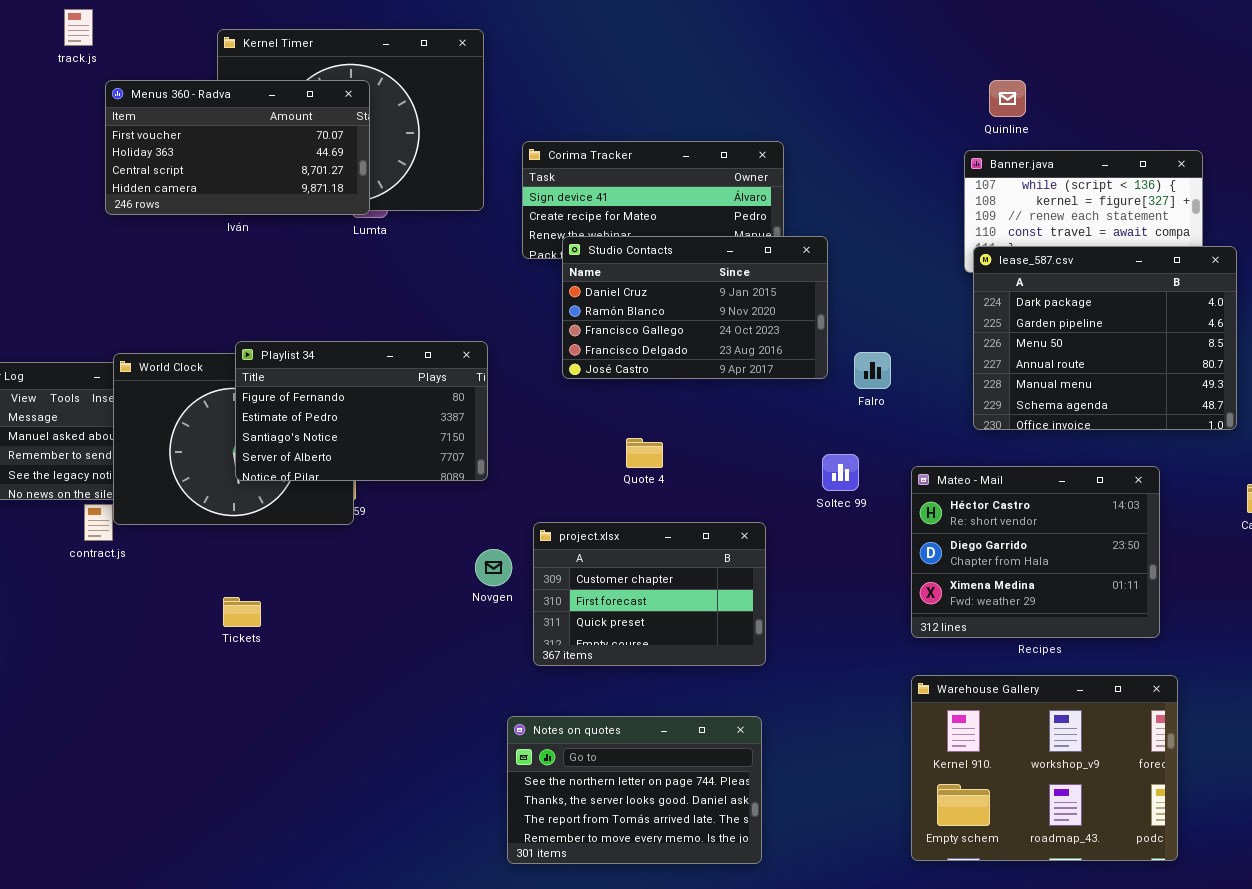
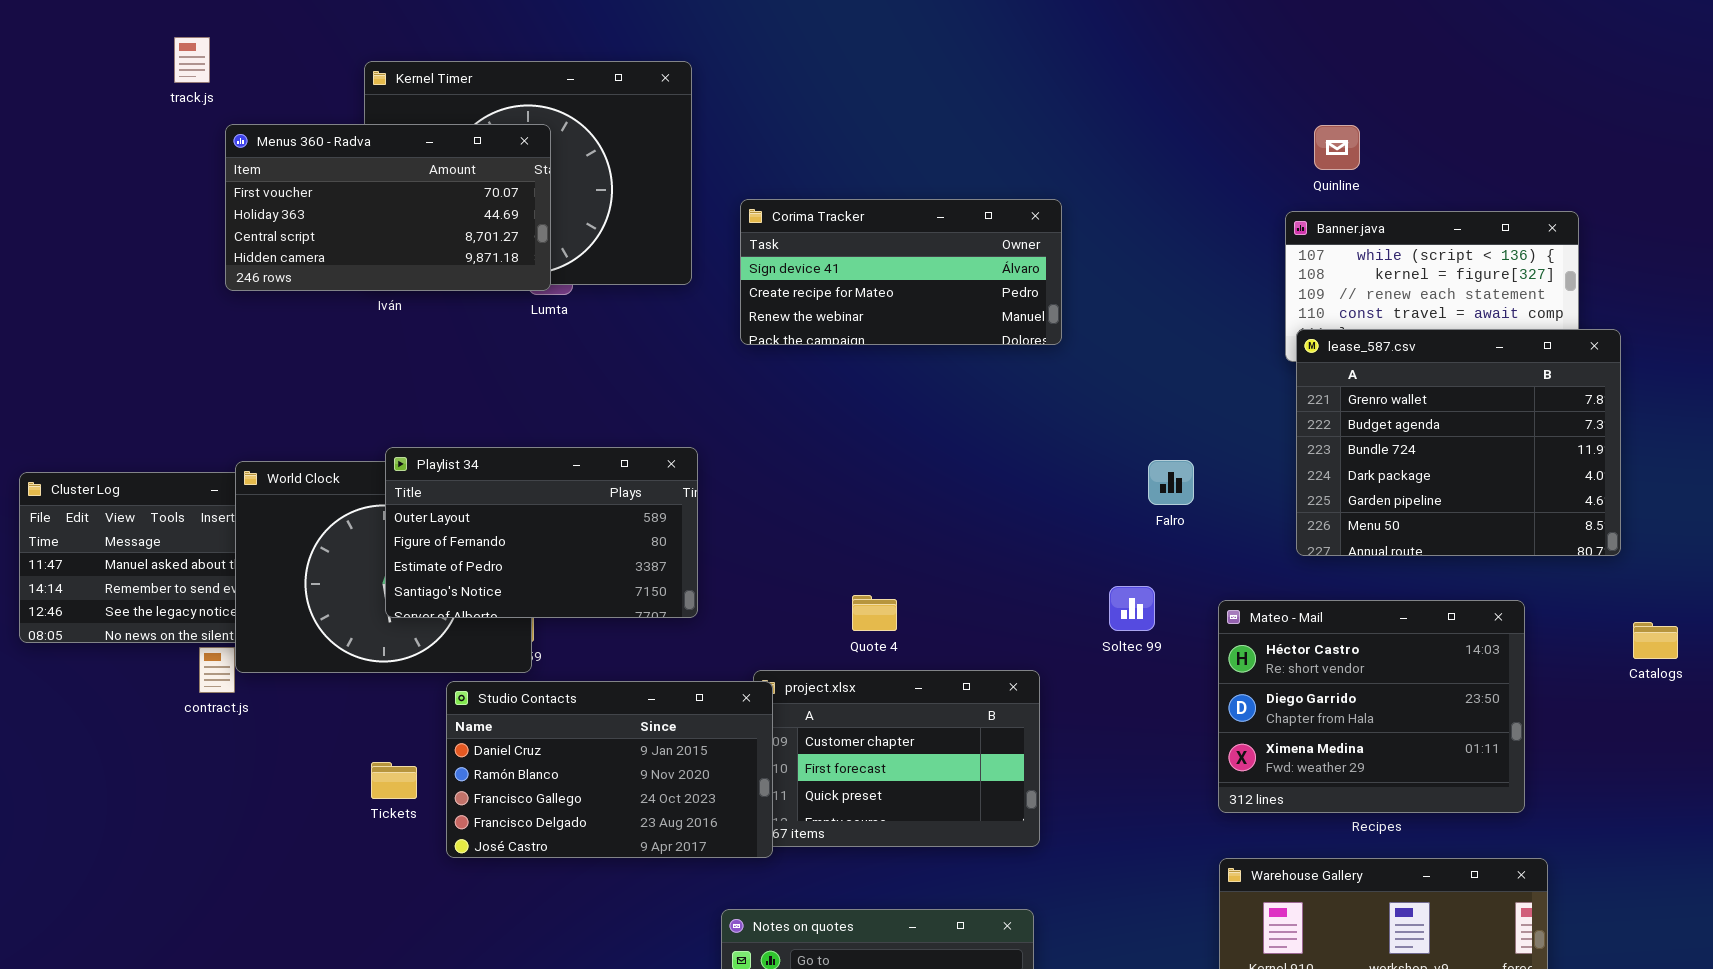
Studio Contacts: [562,236,828,379] -> [446,681,773,858], moved
lease_587.csv: [973,246,1237,430] -> [1296,329,1621,556], scrolled up 3 rows
Playlist 34: [235,341,488,481] -> [385,447,698,618], scrolled up 1 row
Quote 4: [626,438,663,468] -> [852,595,897,631], moved

